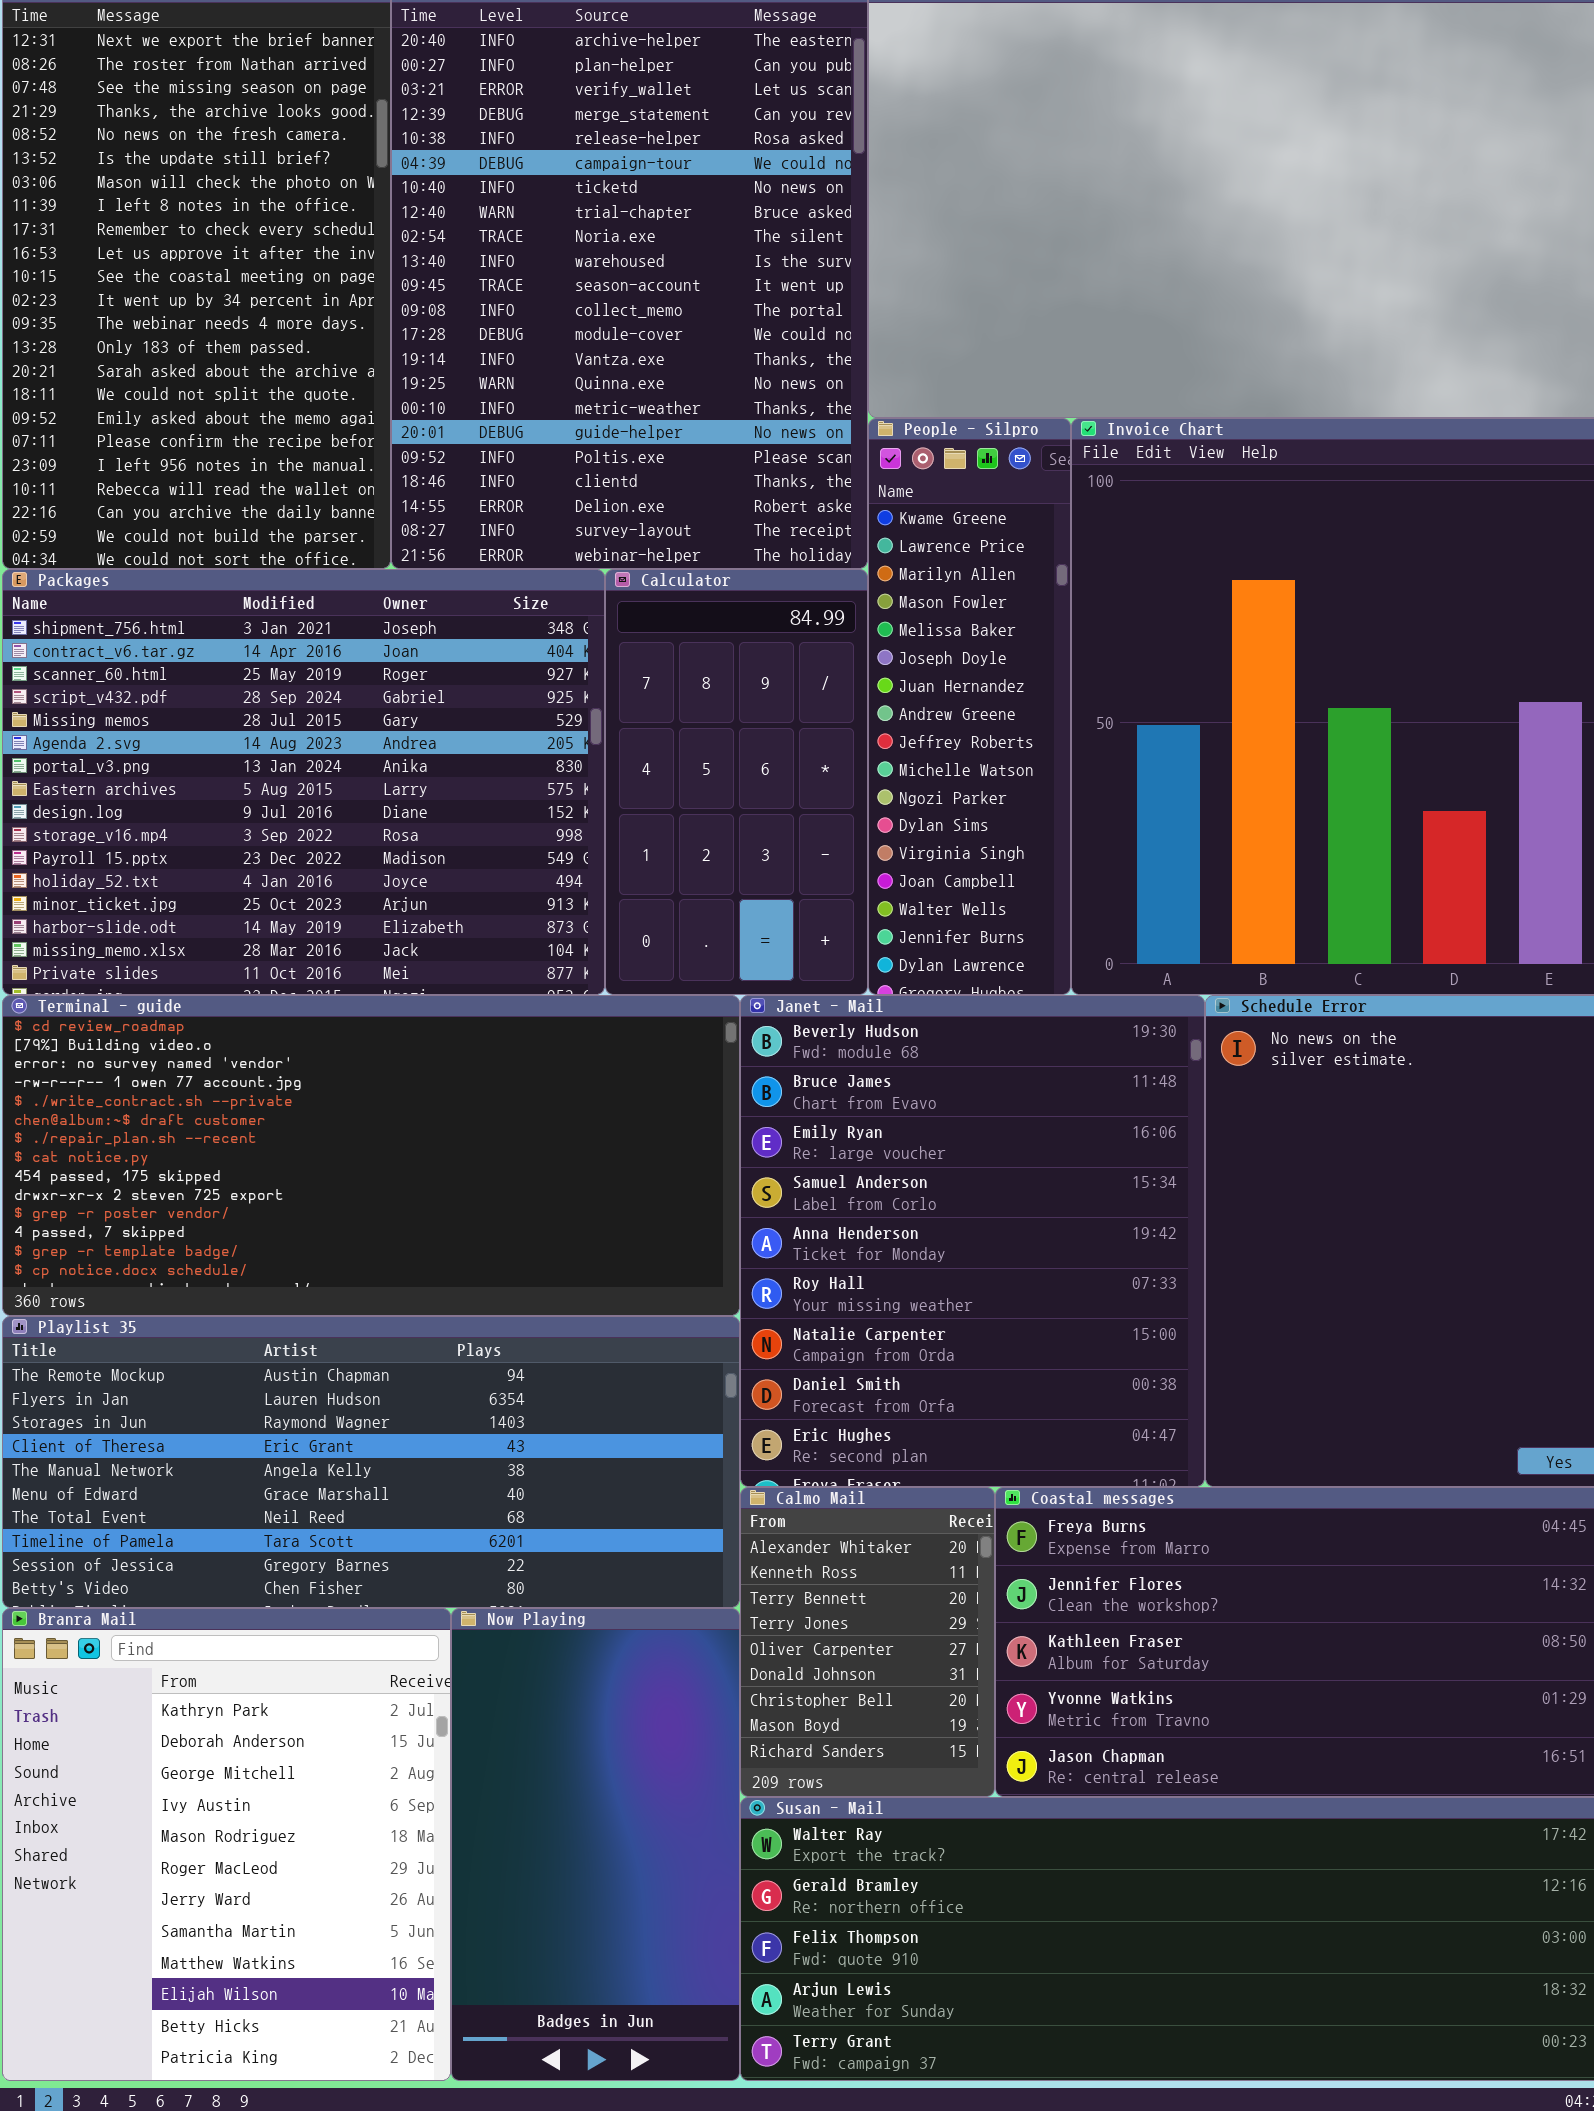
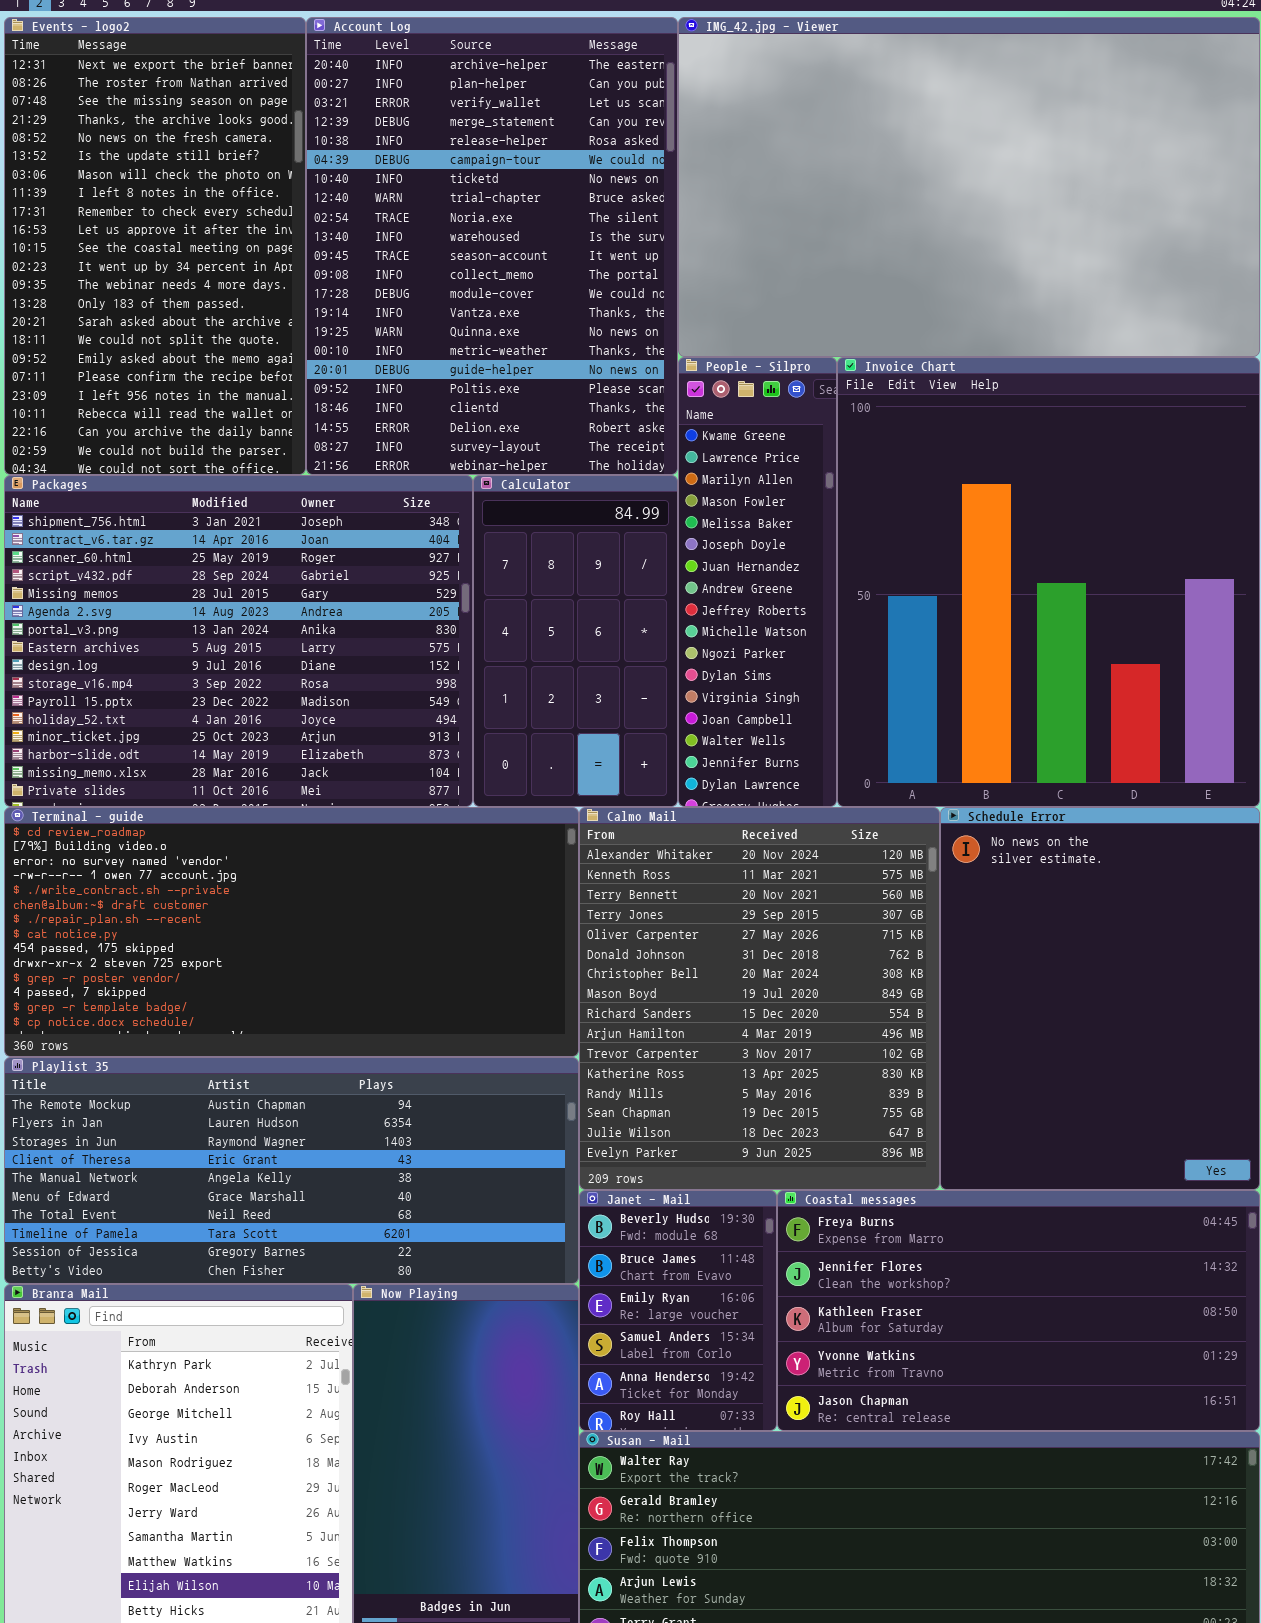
Janet - Mail: [740,995,1205,1487] -> [579,1190,777,1431], moved, resized
Calmo Mail: [740,1487,995,1797] -> [579,807,940,1190], moved, resized

